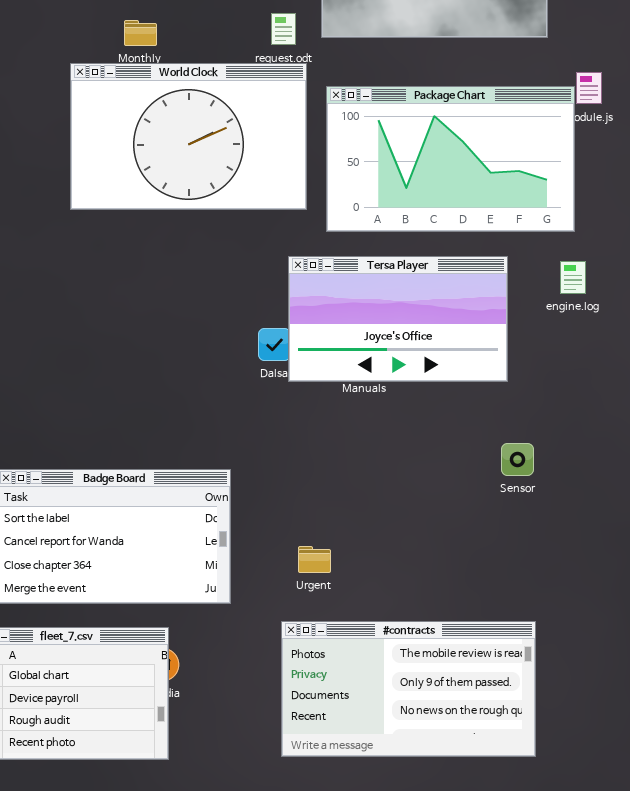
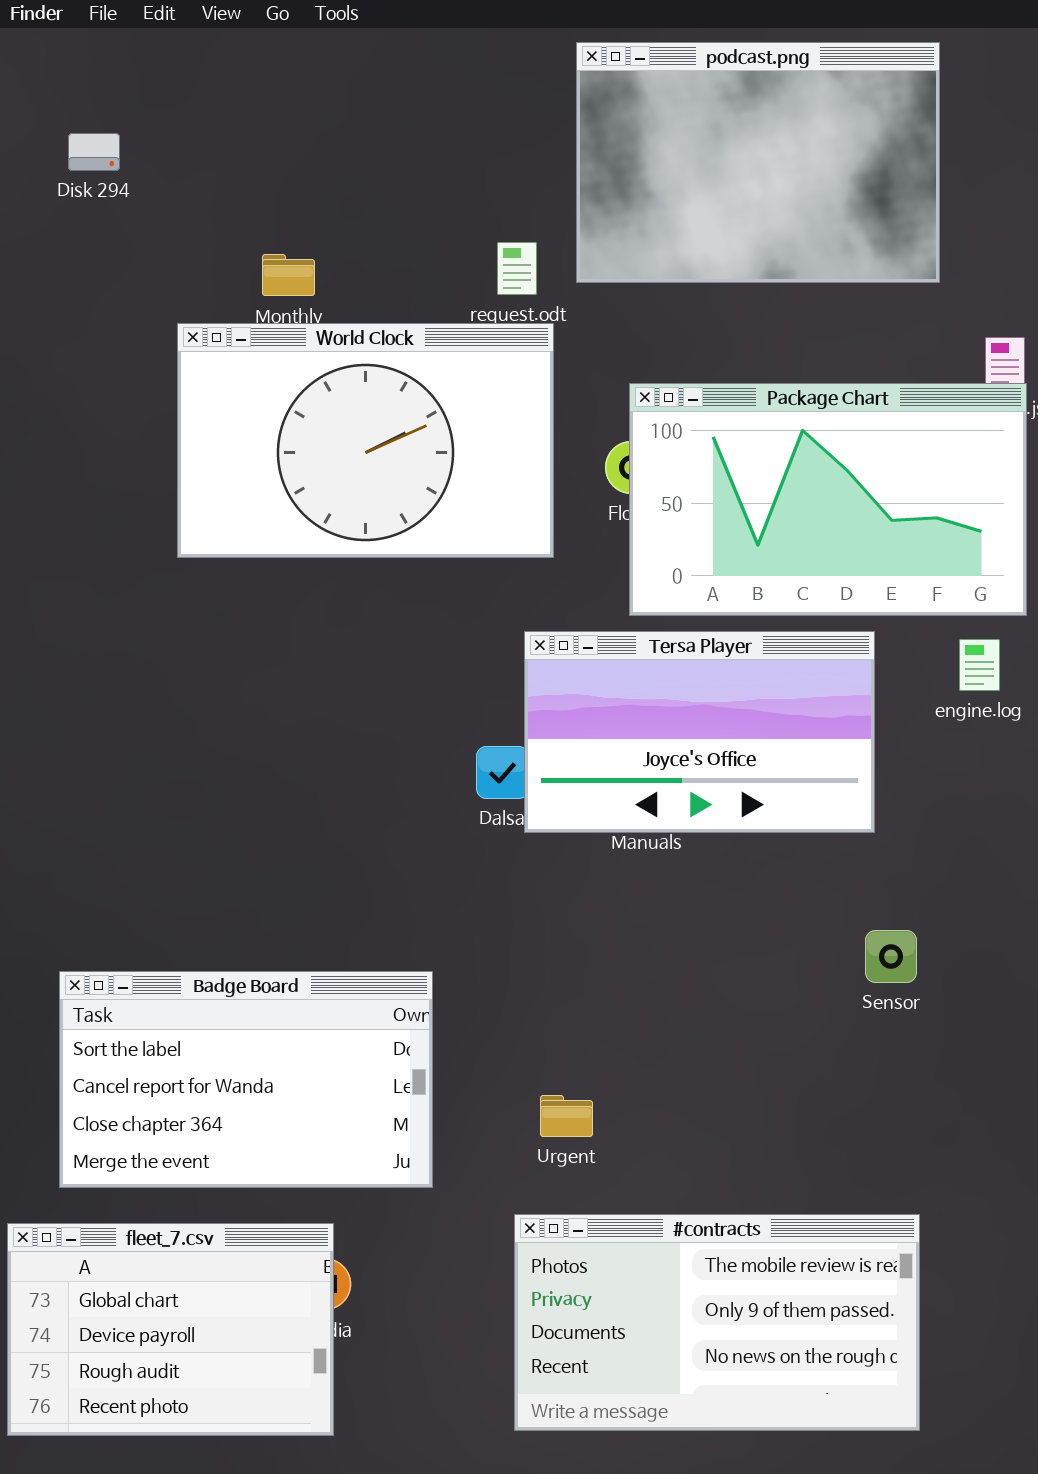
Package Chart: [326,86,575,232] -> [629,383,1027,616], moved

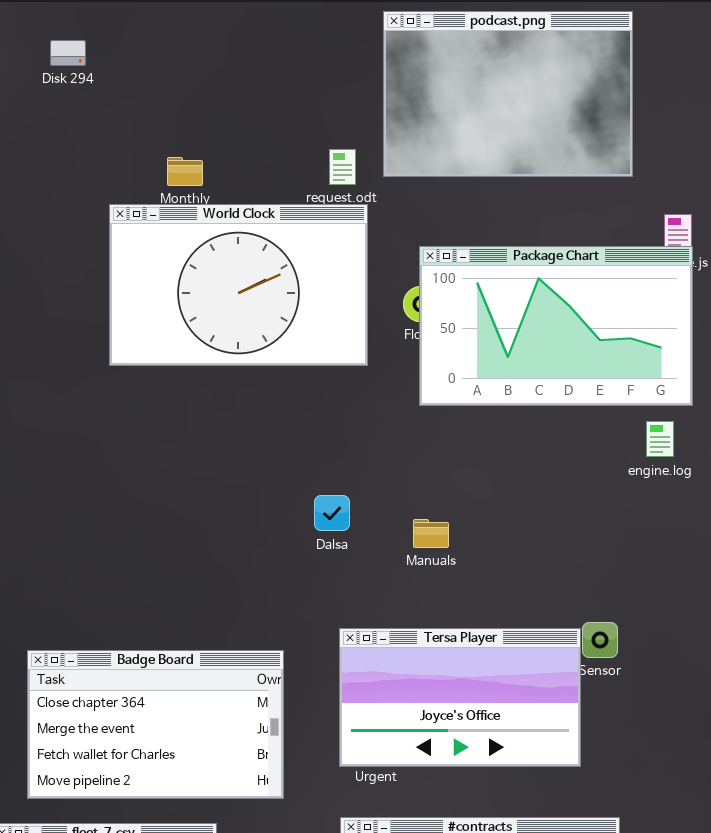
Disk 294: [68,133,120,171] -> [50,40,86,66], moved
Tersa Player: [524,631,875,833] -> [339,628,581,767], moved
Badge Board: [59,971,433,1188] -> [27,650,284,799], scrolled down 2 rows

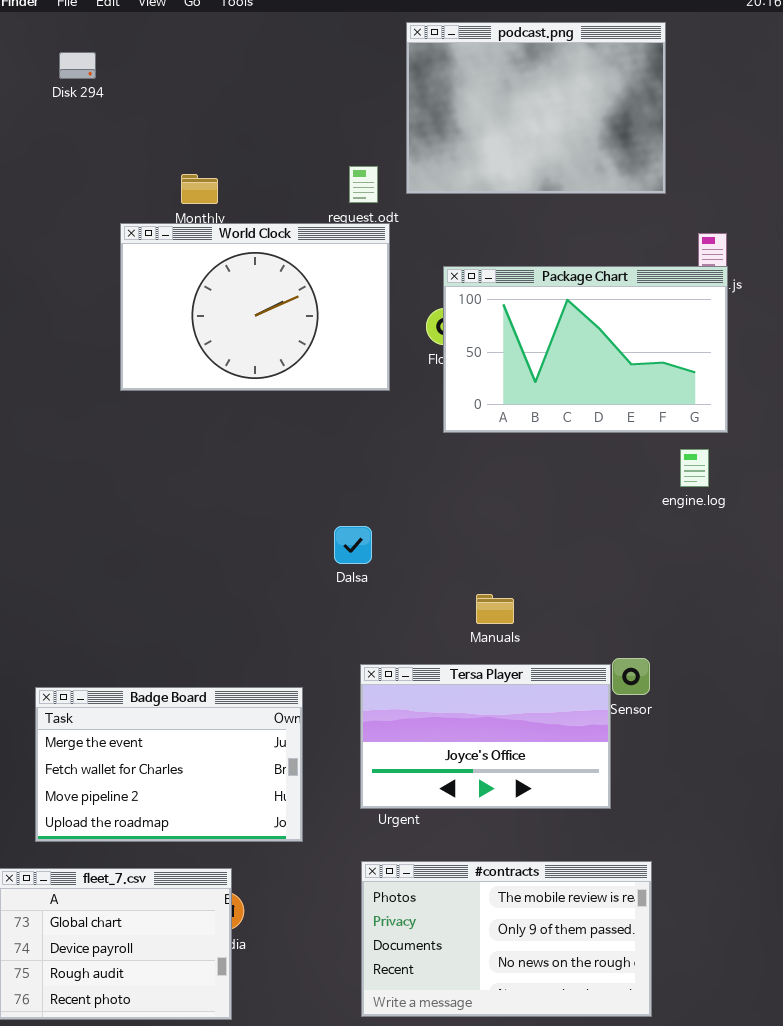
Manuals: [413,519,449,548] -> [476,594,514,624], moved
Badge Board: [27,650,284,799] -> [35,687,303,842], scrolled down 1 row

